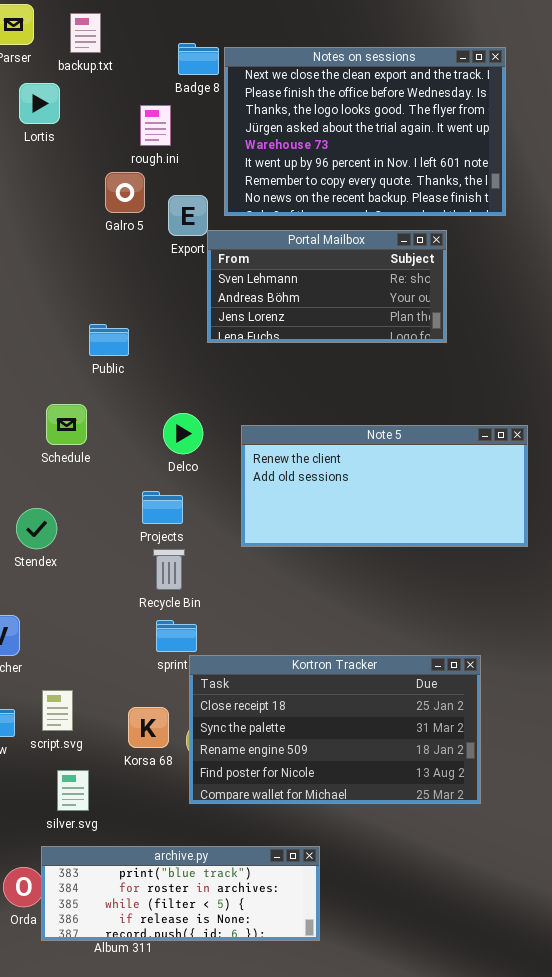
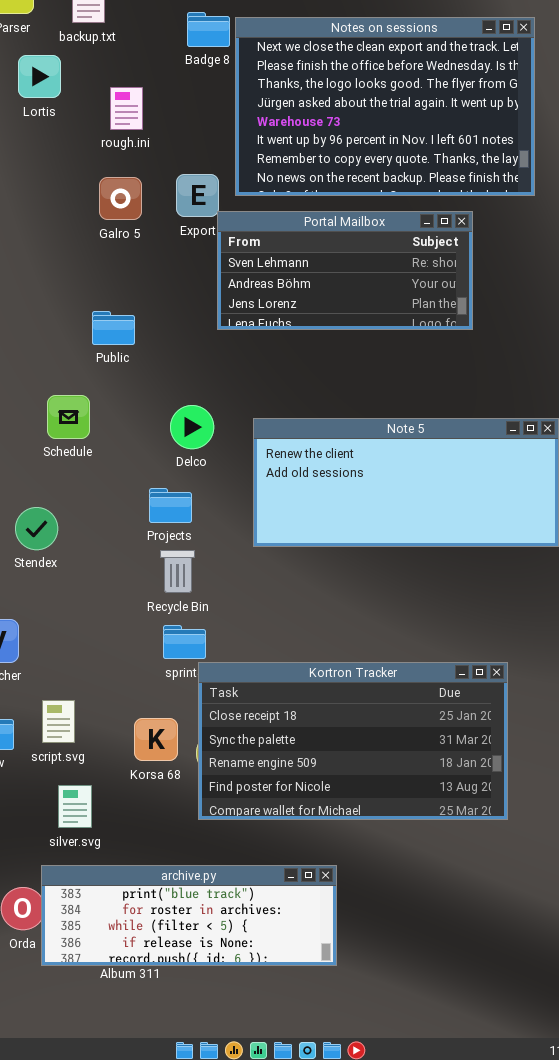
rough.ini: [140,105,171,146] -> [110,87,143,130], moved
Galro 5: [105,172,145,213] -> [99,177,142,220], moved

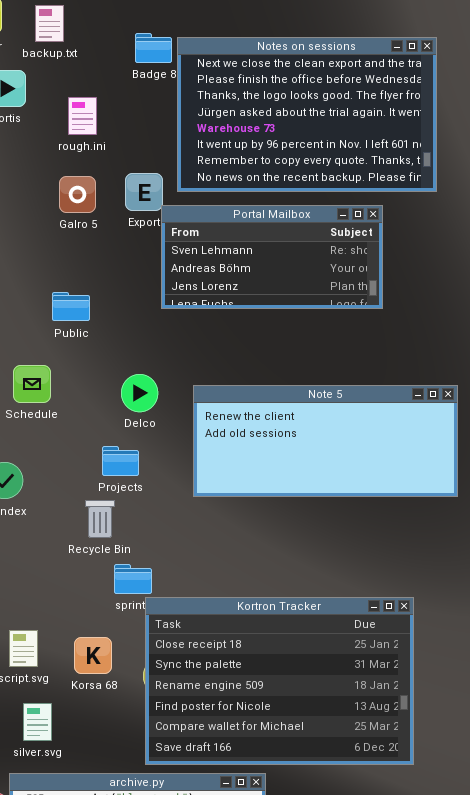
Recycle Bin: [160,550,195,593] -> [85,500,115,538], moved
Kortron Tracker: [198,662,508,820] -> [145,597,414,765], resized
Korsa 68: [134,718,178,761] -> [74,637,112,674], moved

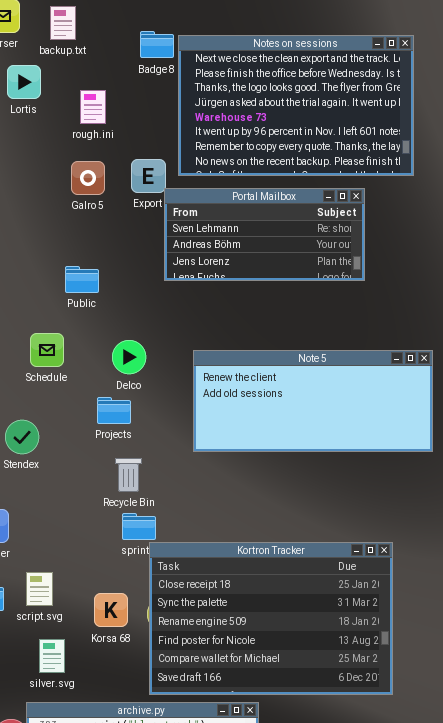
Delco: [121,374,158,412] -> [112,340,146,374], moved
Projects: [102,446,139,476] -> [97,397,131,424], moved
Recycle Bin: [85,500,115,538] -> [115,458,142,492], moved
Korsa 68: [74,637,112,674] -> [94,593,128,627], moved

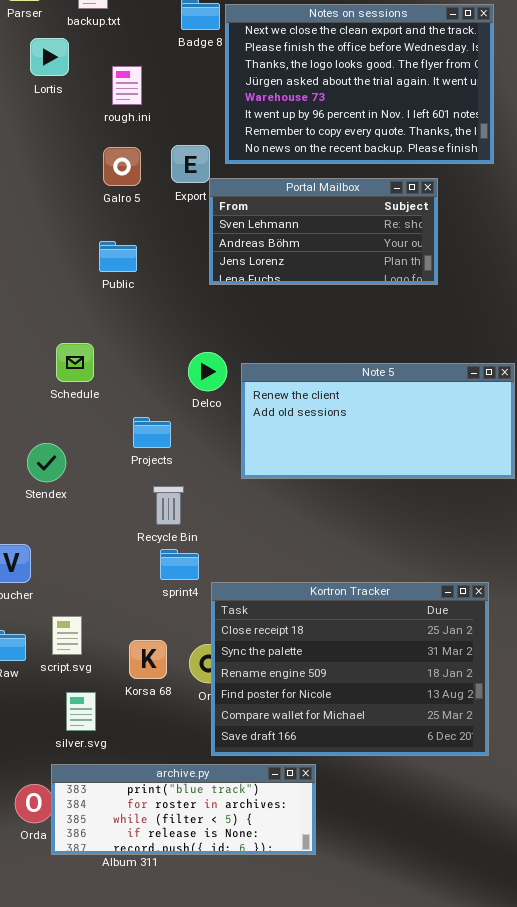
Public: [65,266,99,293] -> [99,241,137,272], moved
Delco: [112,340,146,374] -> [188,352,227,391], moved
Kortron Tracker: [149,542,393,695] -> [211,582,489,756], moved

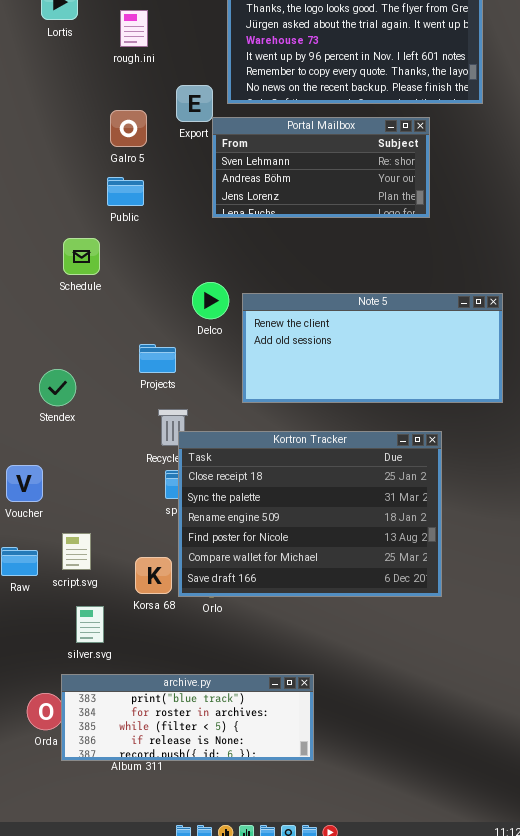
Galro 5: [103,147,141,186] -> [110,110,147,147], moved
Schedule: [56,343,94,382] -> [63,238,100,275], moved
Kortron Tracker: [211,582,489,756] -> [178,431,442,597], moved

